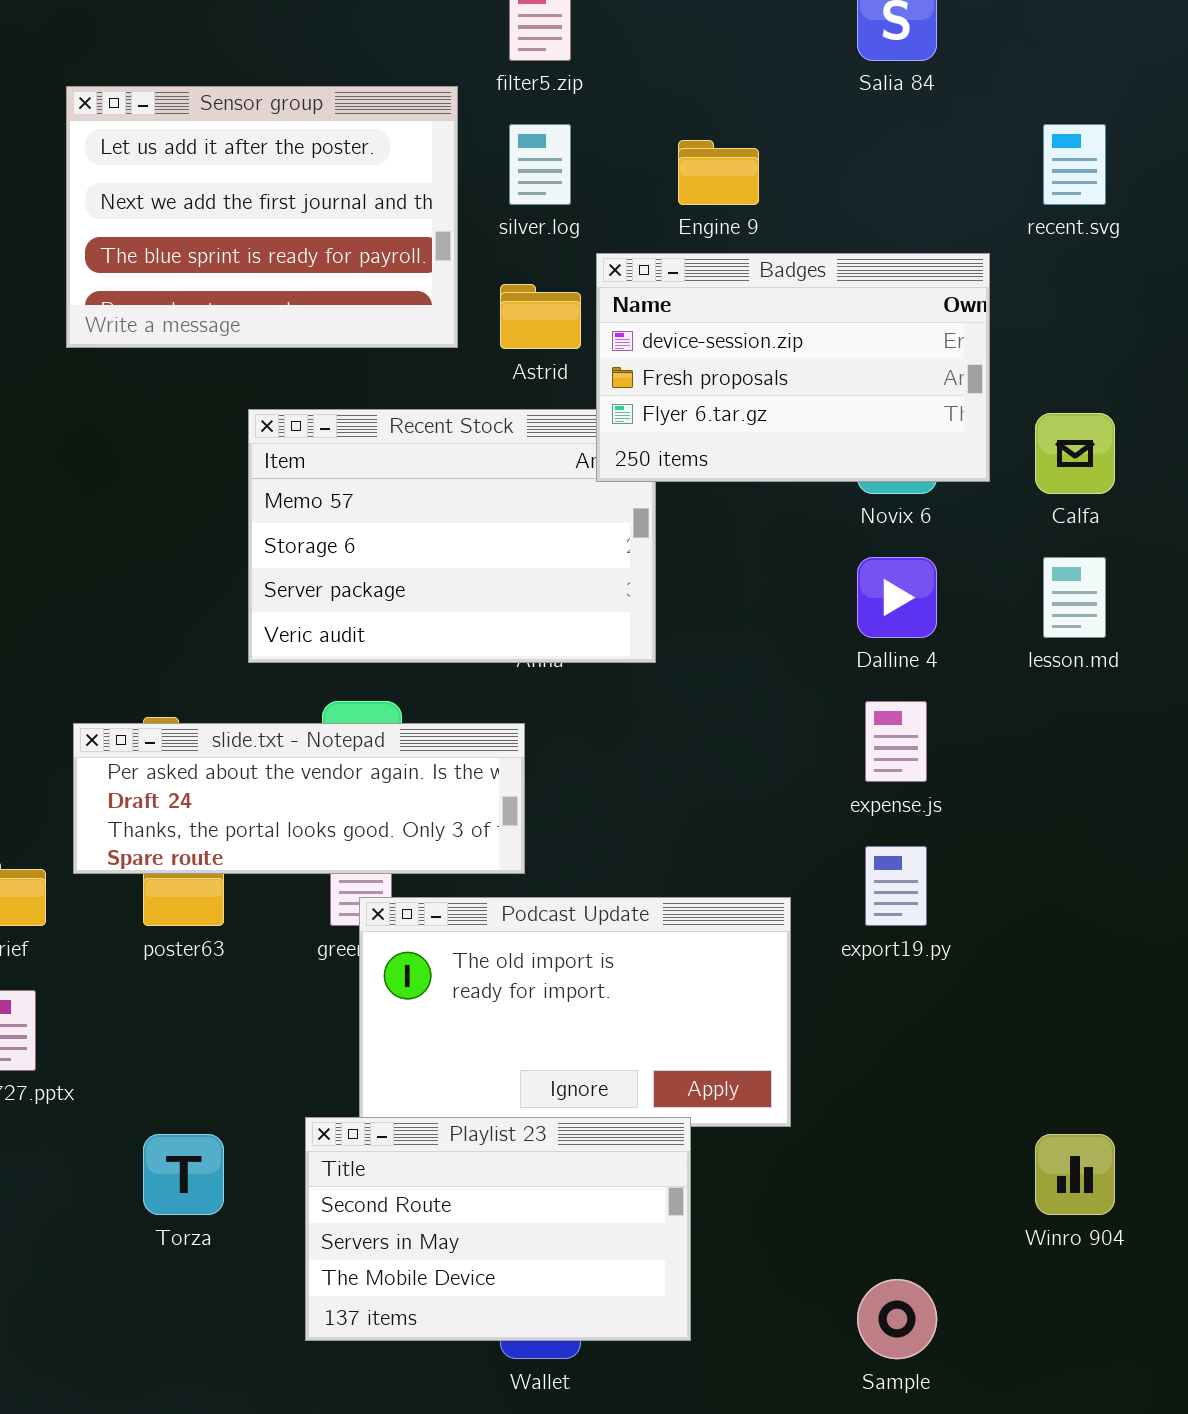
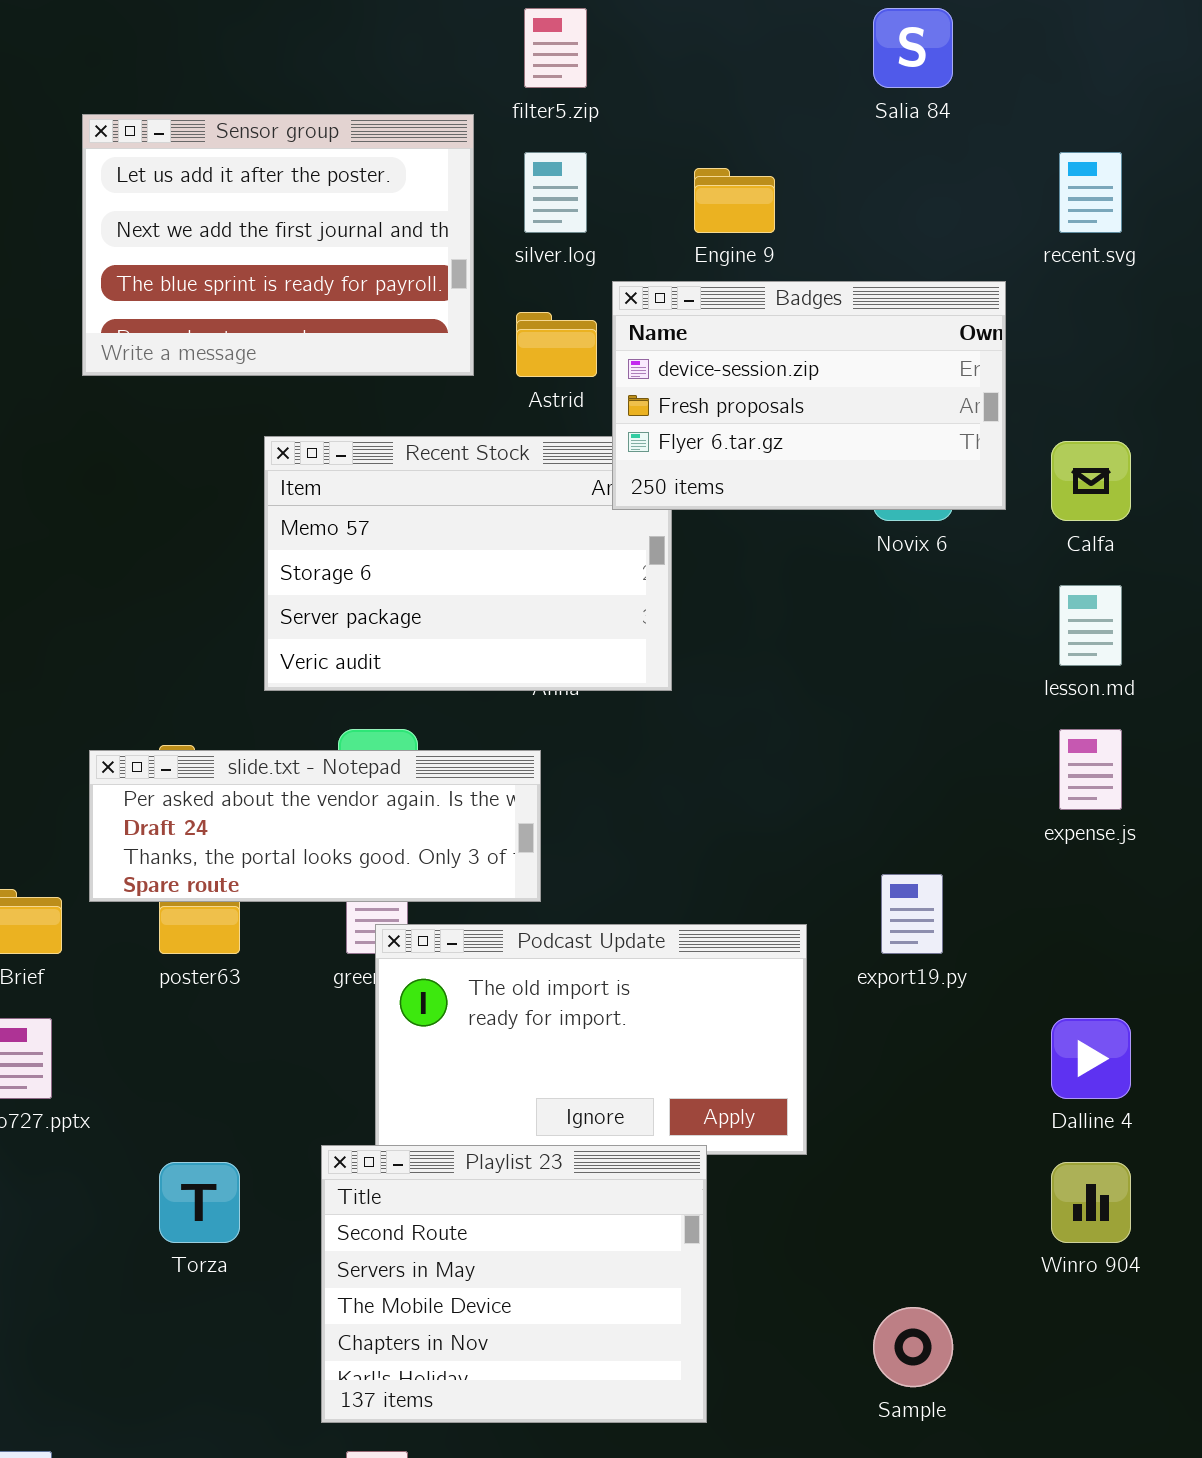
Dalline 4: [857,557,937,638] -> [1051,1018,1131,1099], moved
expense.js: [865,701,927,782] -> [1059,729,1122,810], moved
Playlist 23: [305,1117,691,1341] -> [321,1145,707,1423], resized

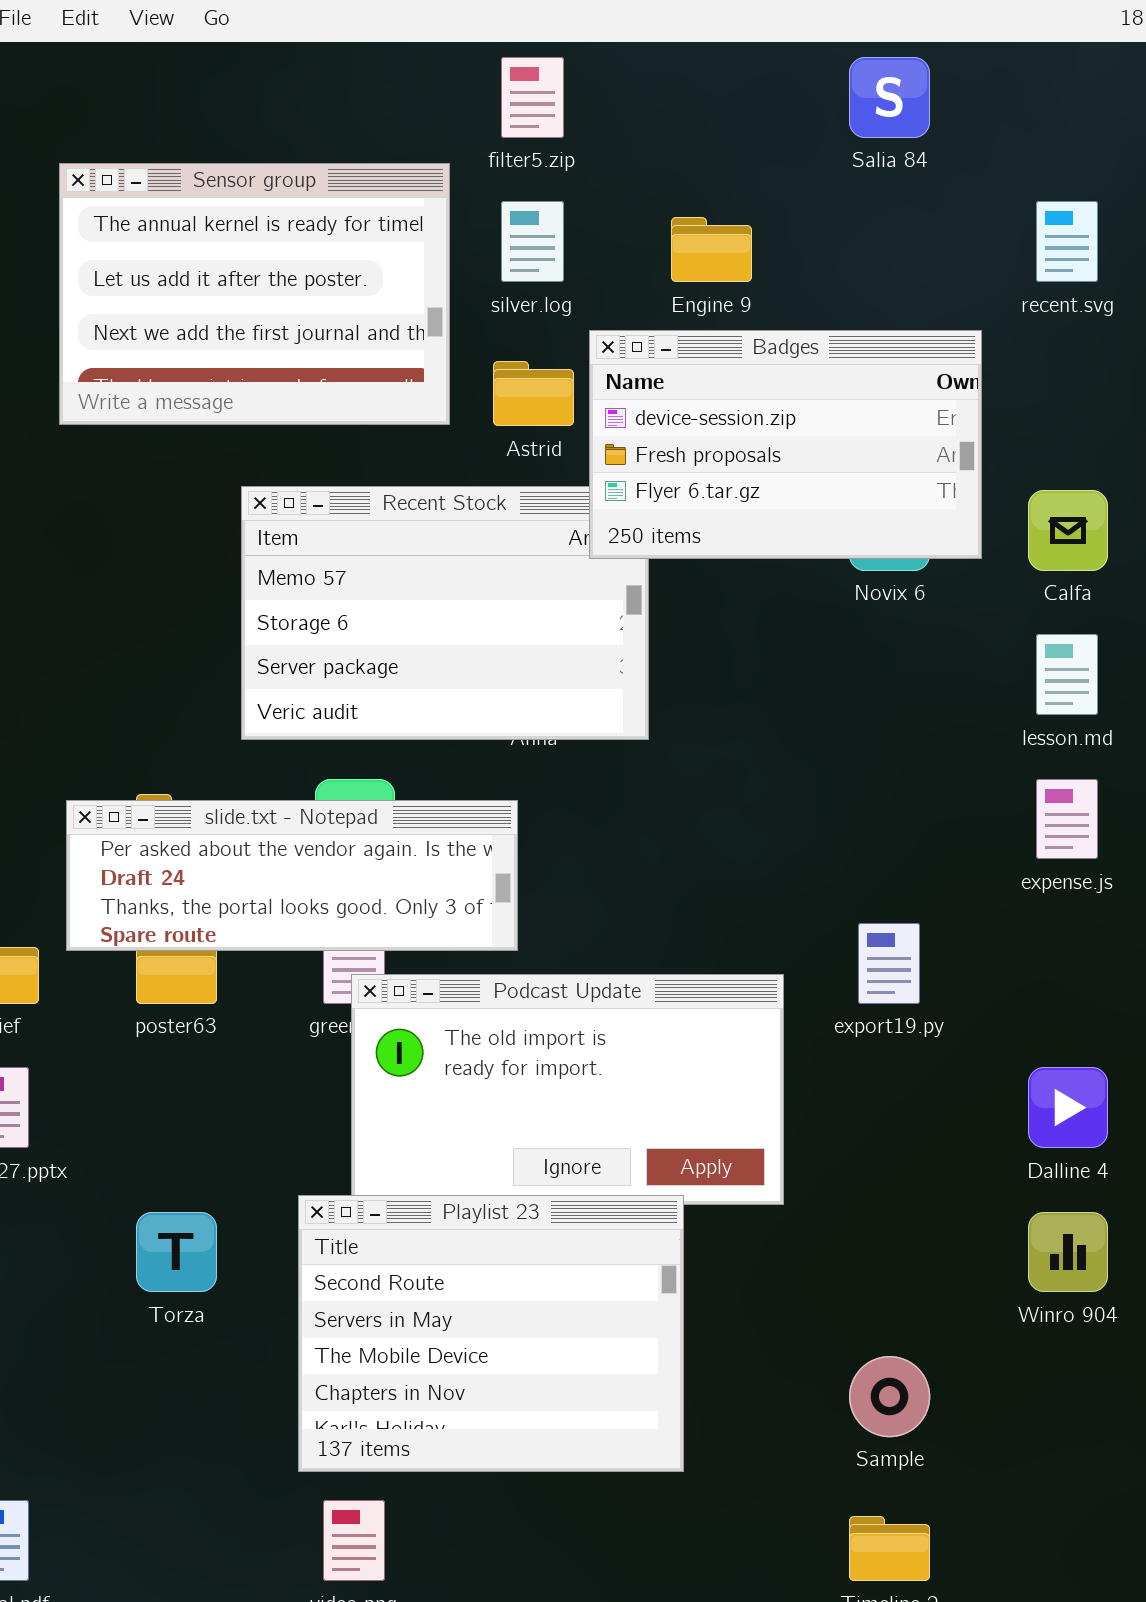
Sensor group: [82,114,474,376] -> [59,163,450,425], scrolled up 1 row

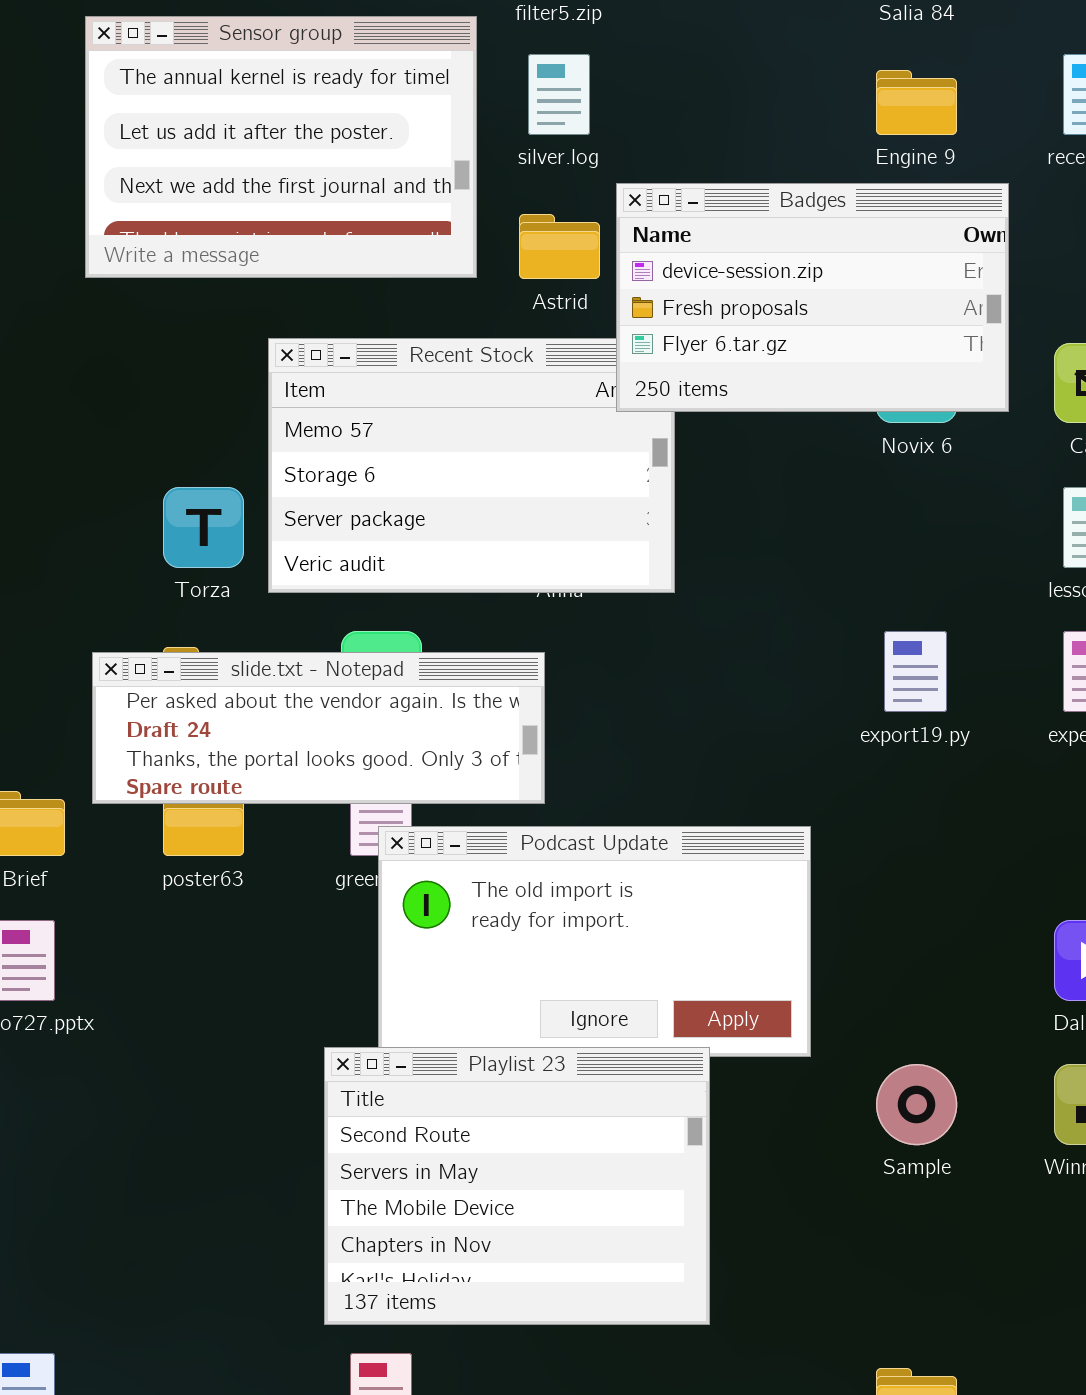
Engine 9: [671,217,752,282] -> [876,70,957,135], moved
export19.py: [858,923,920,1004] -> [884,631,947,712], moved
Torza: [136,1212,217,1292] -> [163,487,244,568], moved
Sample: [849,1356,930,1437] -> [876,1064,957,1145], moved

